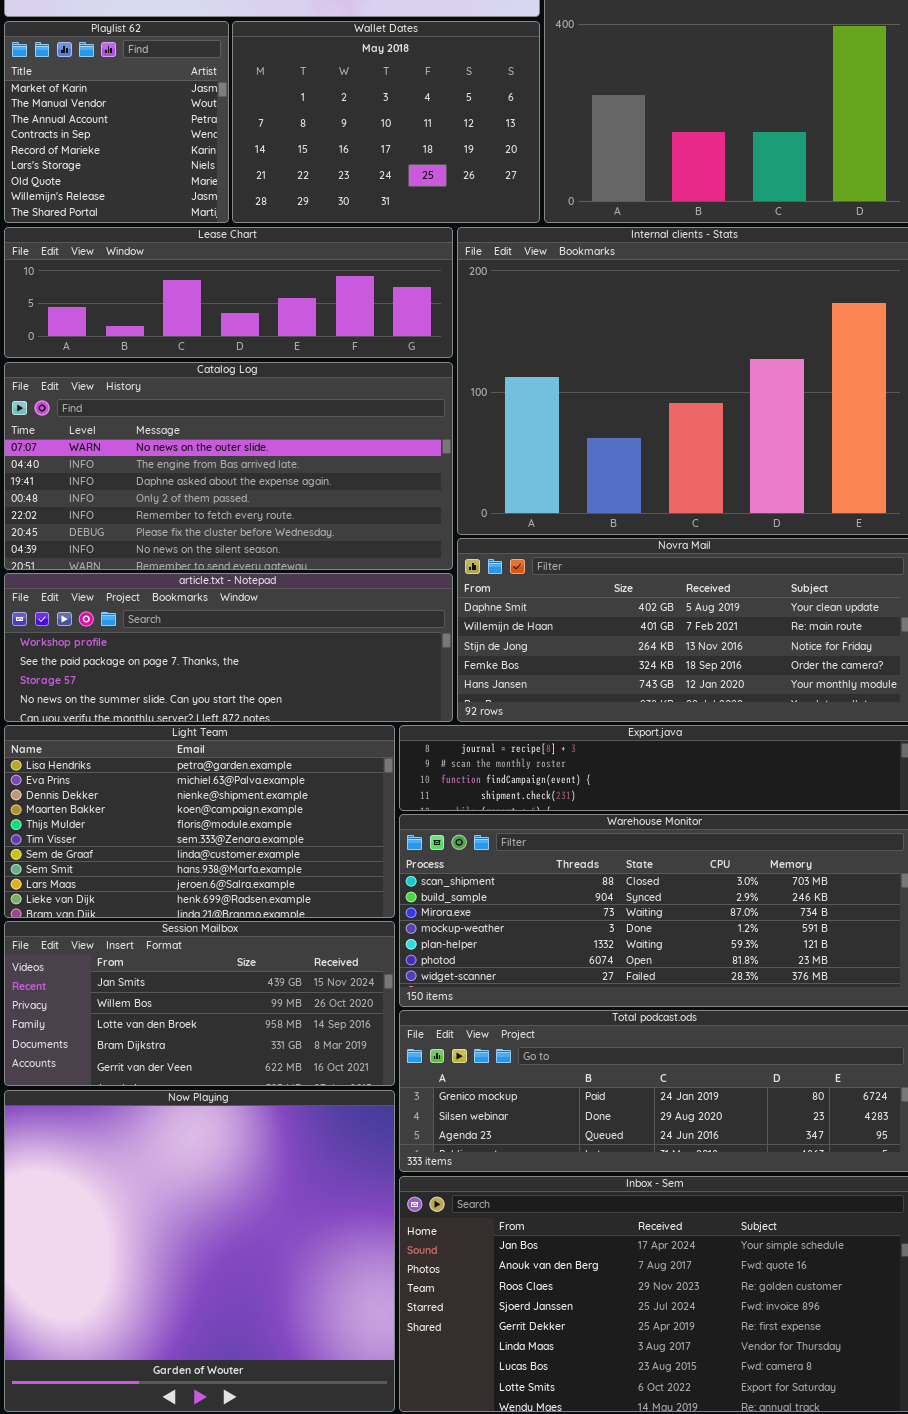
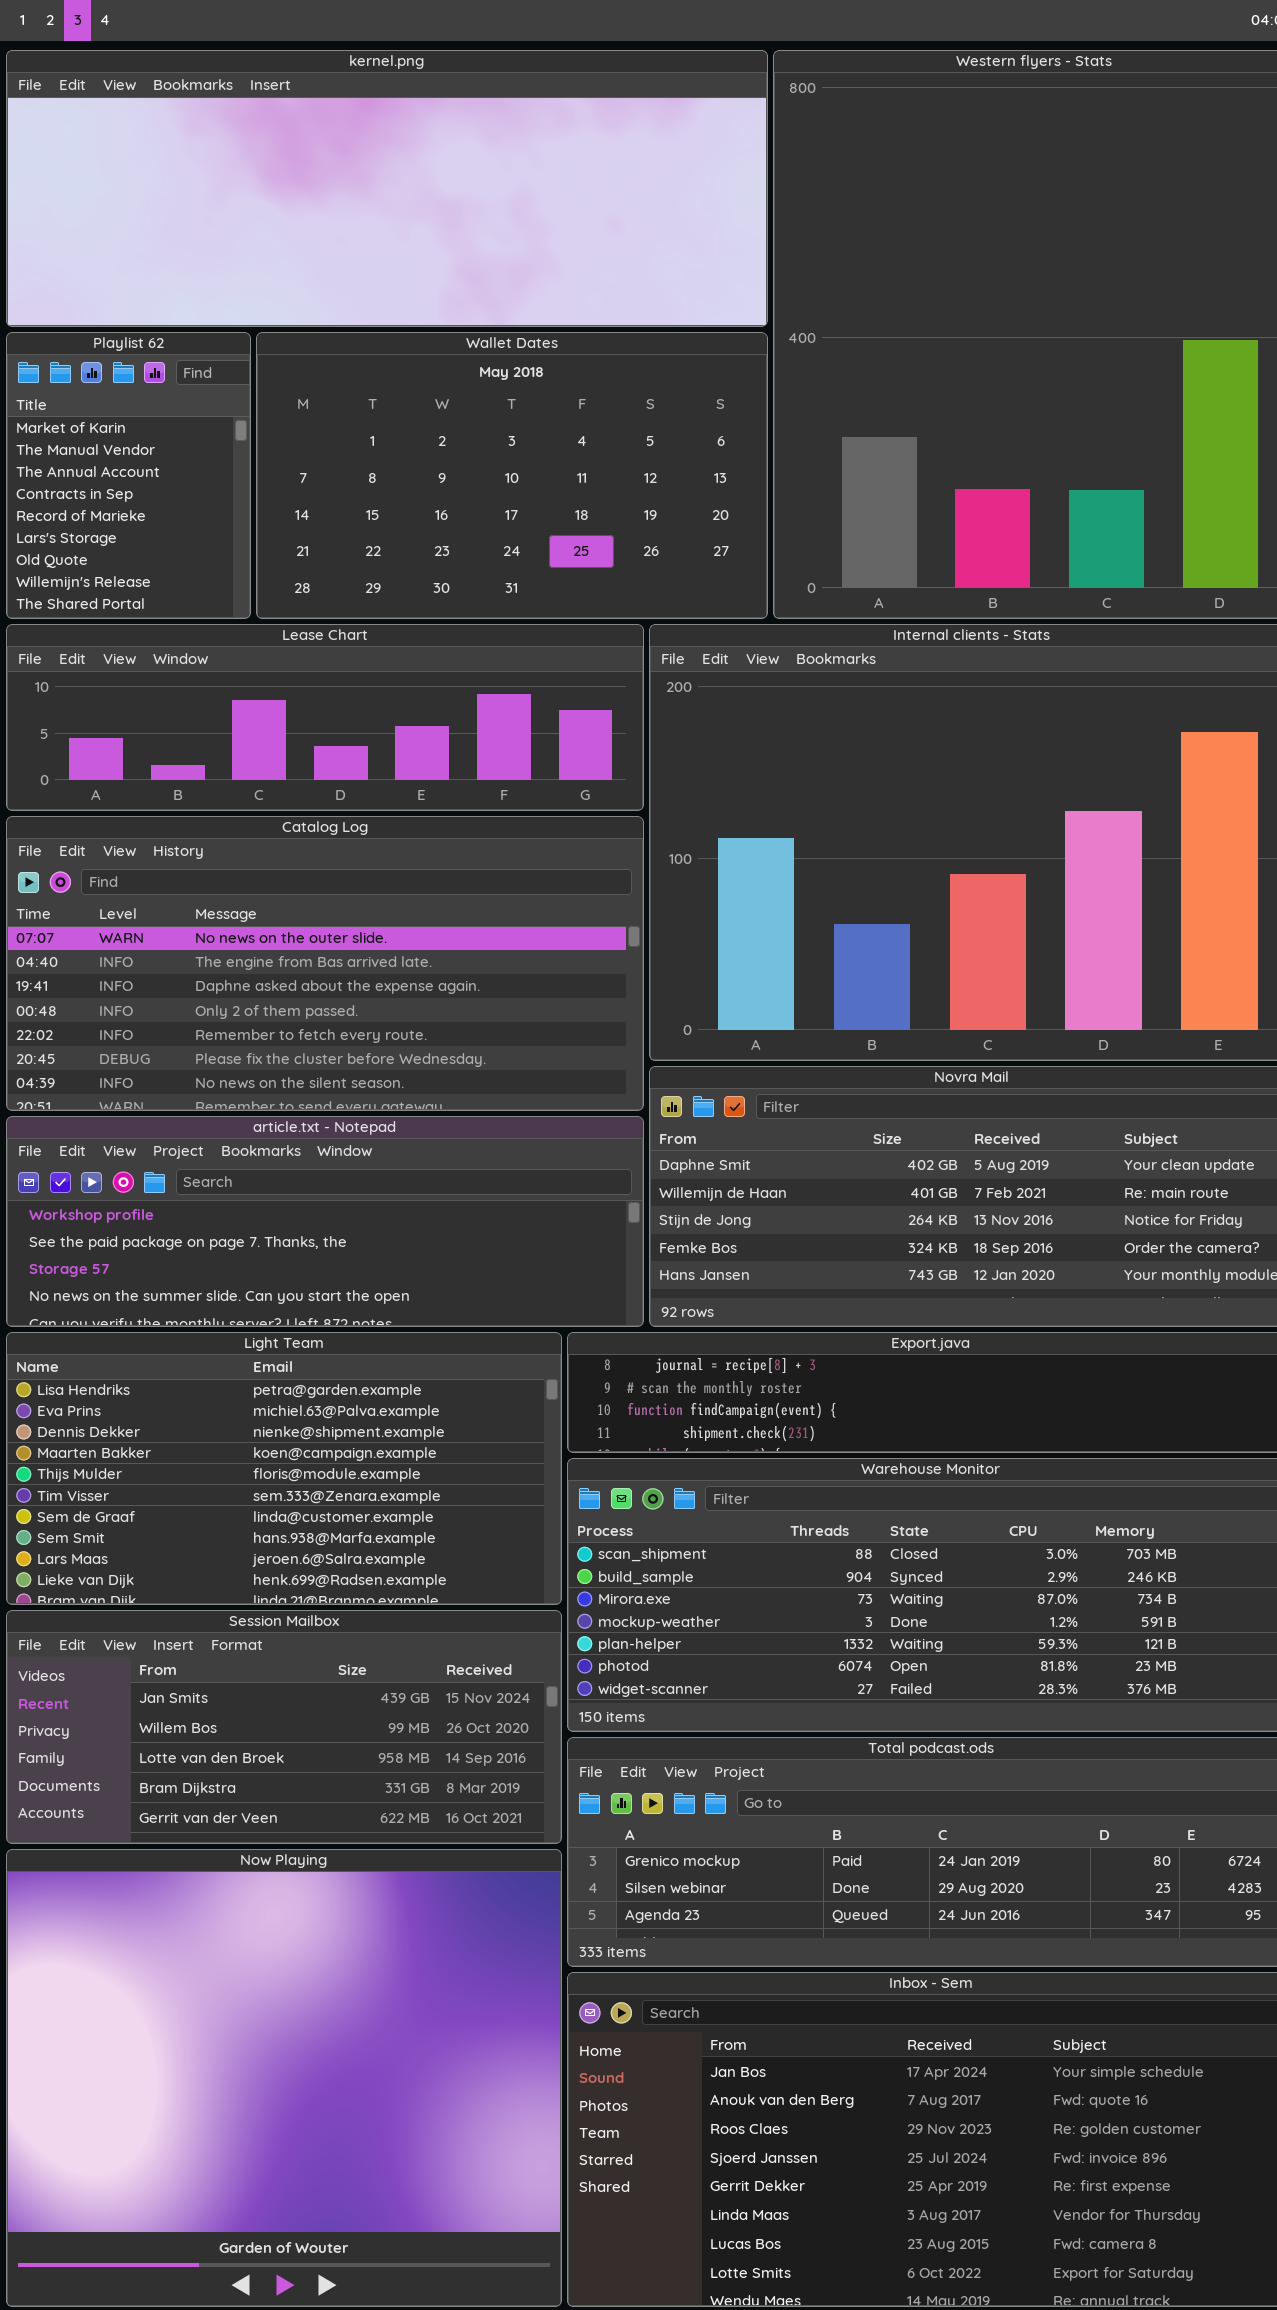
Playlist 62: [4,21,229,223] -> [6,332,251,619], resized
Wallet Dates: [232,21,540,223] -> [256,332,768,619], resized

